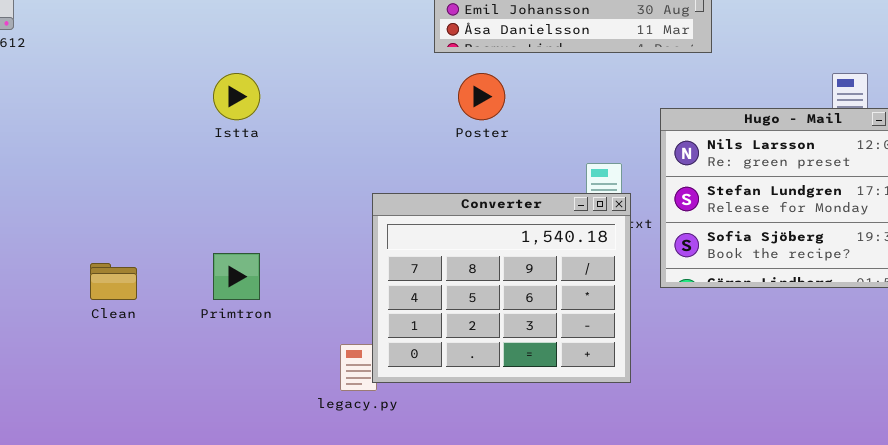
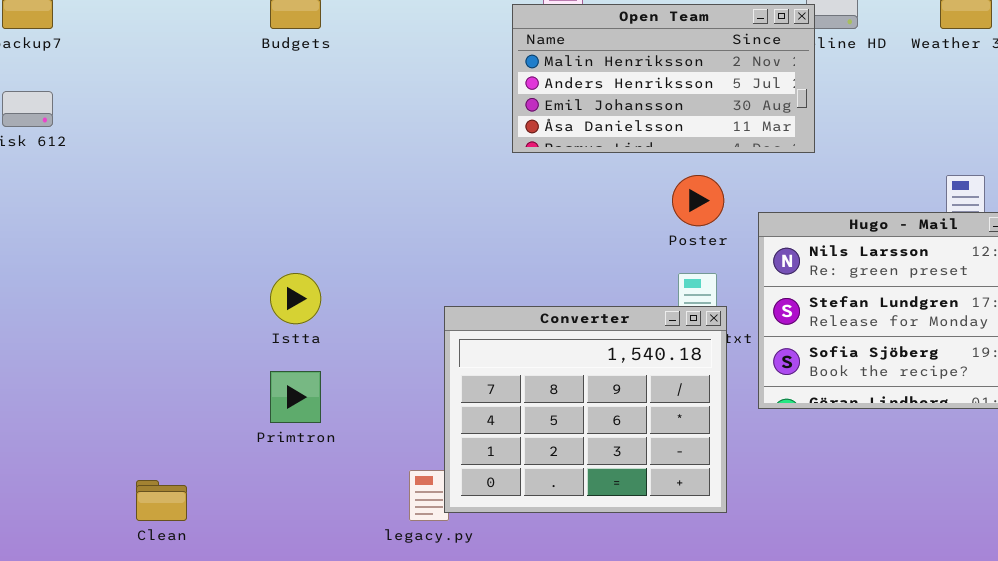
Istta: [213,73,260,120] -> [270,273,321,324], moved
Poster: [458,73,505,120] -> [672,175,724,226], moved
Clean: [90,263,137,300] -> [136,480,187,521], moved

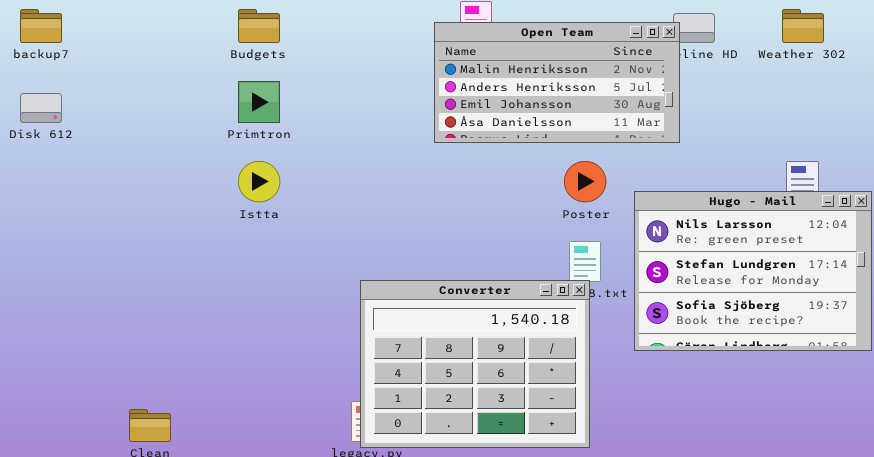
Istta: [270,273,321,324] -> [238,161,280,202], moved
Converter: [444,306,727,513] -> [360,280,590,448], moved
Primtron: [270,371,321,423] -> [238,81,280,123], moved

